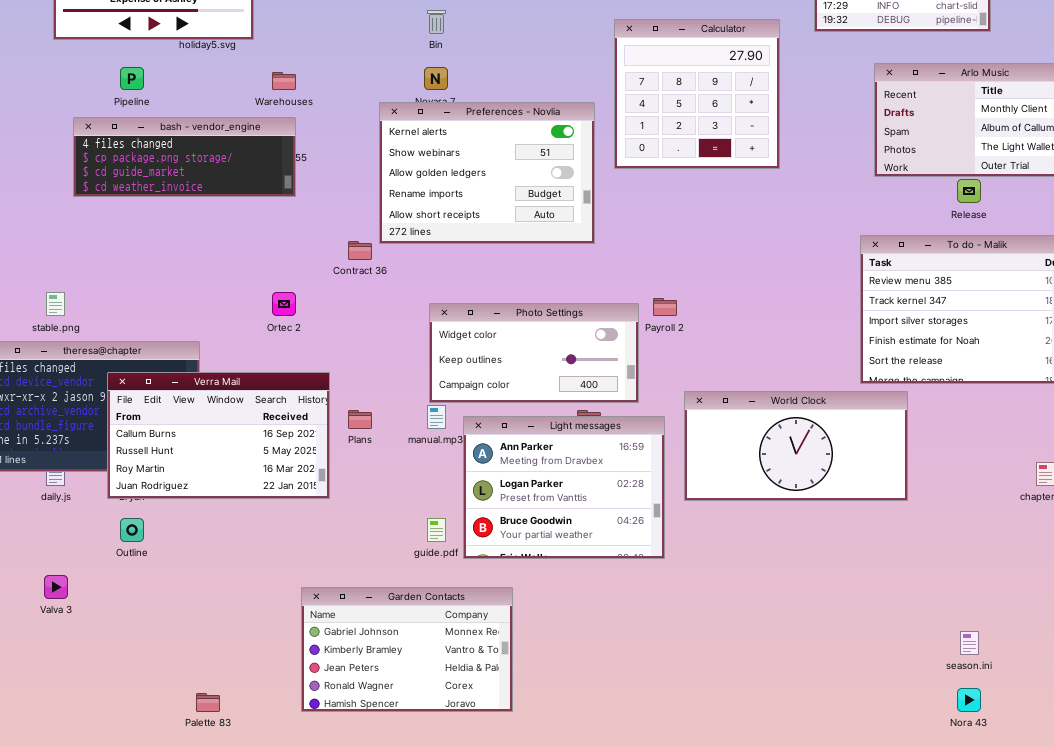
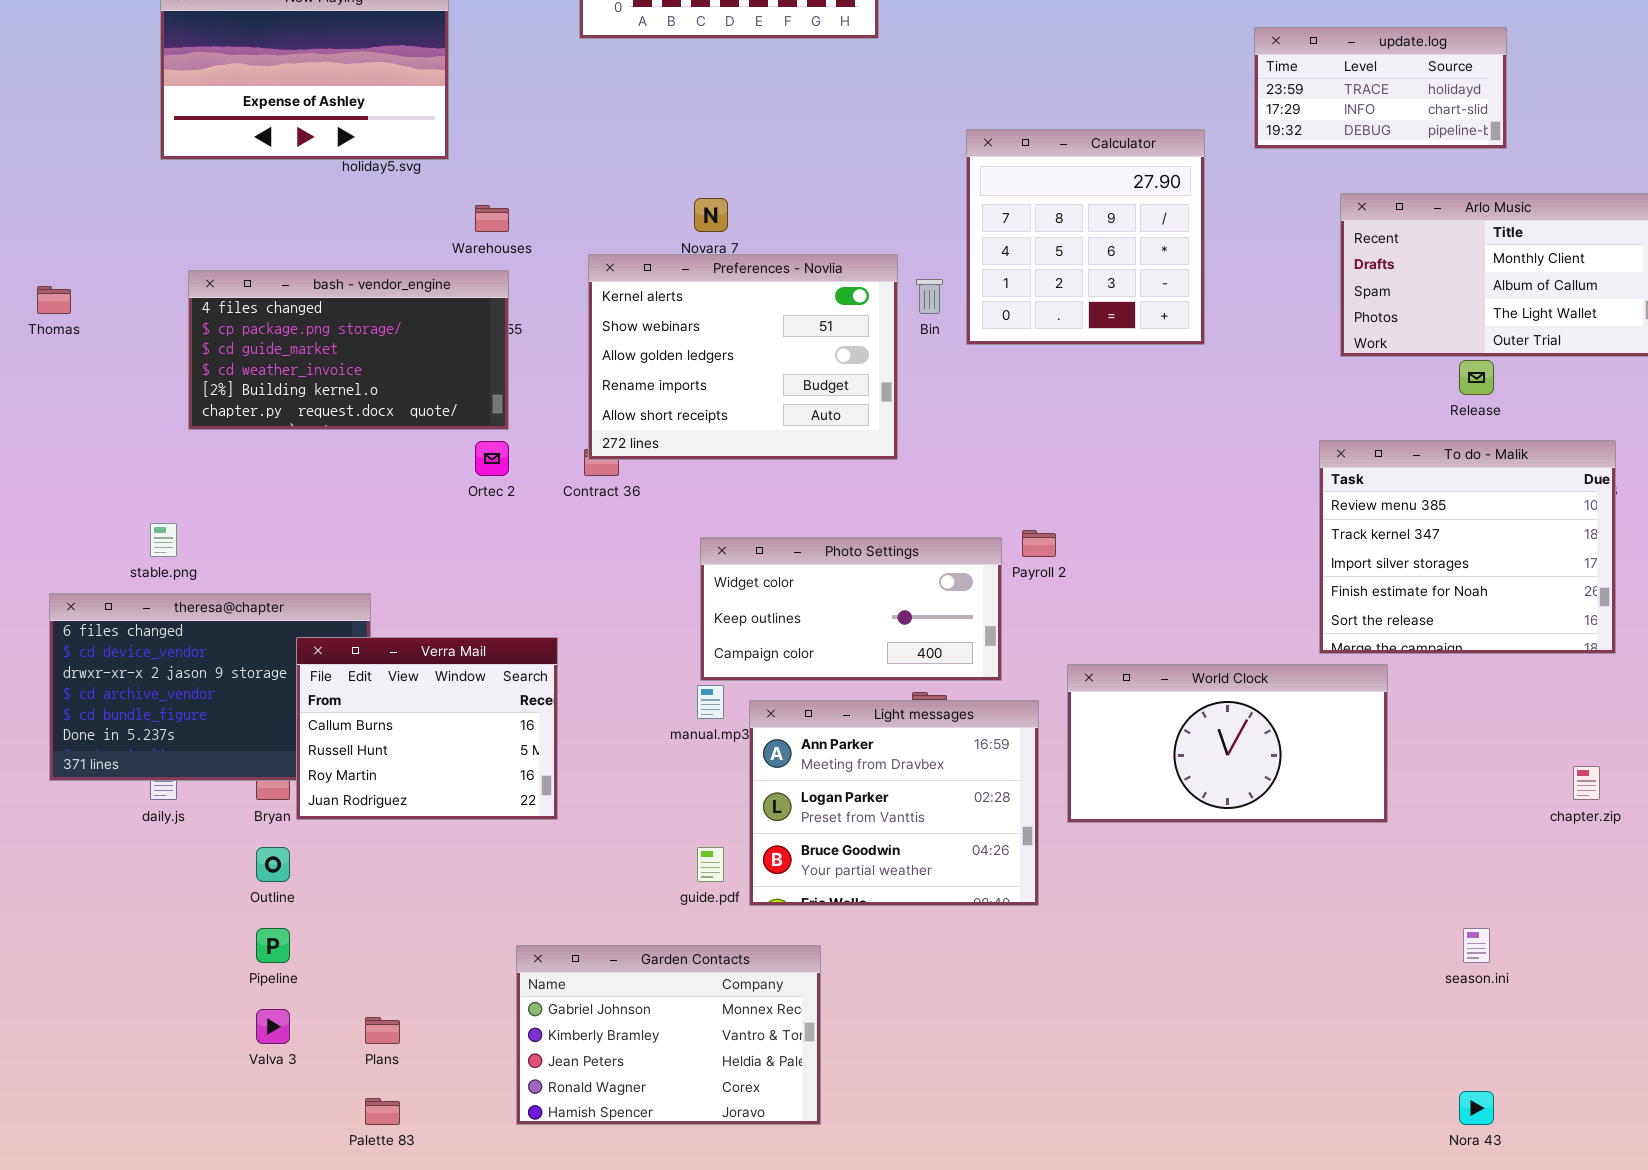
Bin: [427,10,446,34] -> [916,279,943,314], moved
Pipeline: [120,67,144,90] -> [256,928,290,963], moved
Preferences - Novlia: [379,102,595,244] -> [588,254,898,460], moved
bash - vendor_engine: [73,117,296,197] -> [188,270,509,430], resized
Ortec 2: [272,292,296,316] -> [475,441,509,476], moved
Verra Mail: [107,372,330,499] -> [296,637,558,820], resized
Plans: [348,410,372,429] -> [365,1017,400,1044], moved
Valva 3: [44,575,68,599] -> [256,1009,290,1044], moved
season.ini: [960,631,979,655] -> [1463,928,1490,963], moved

